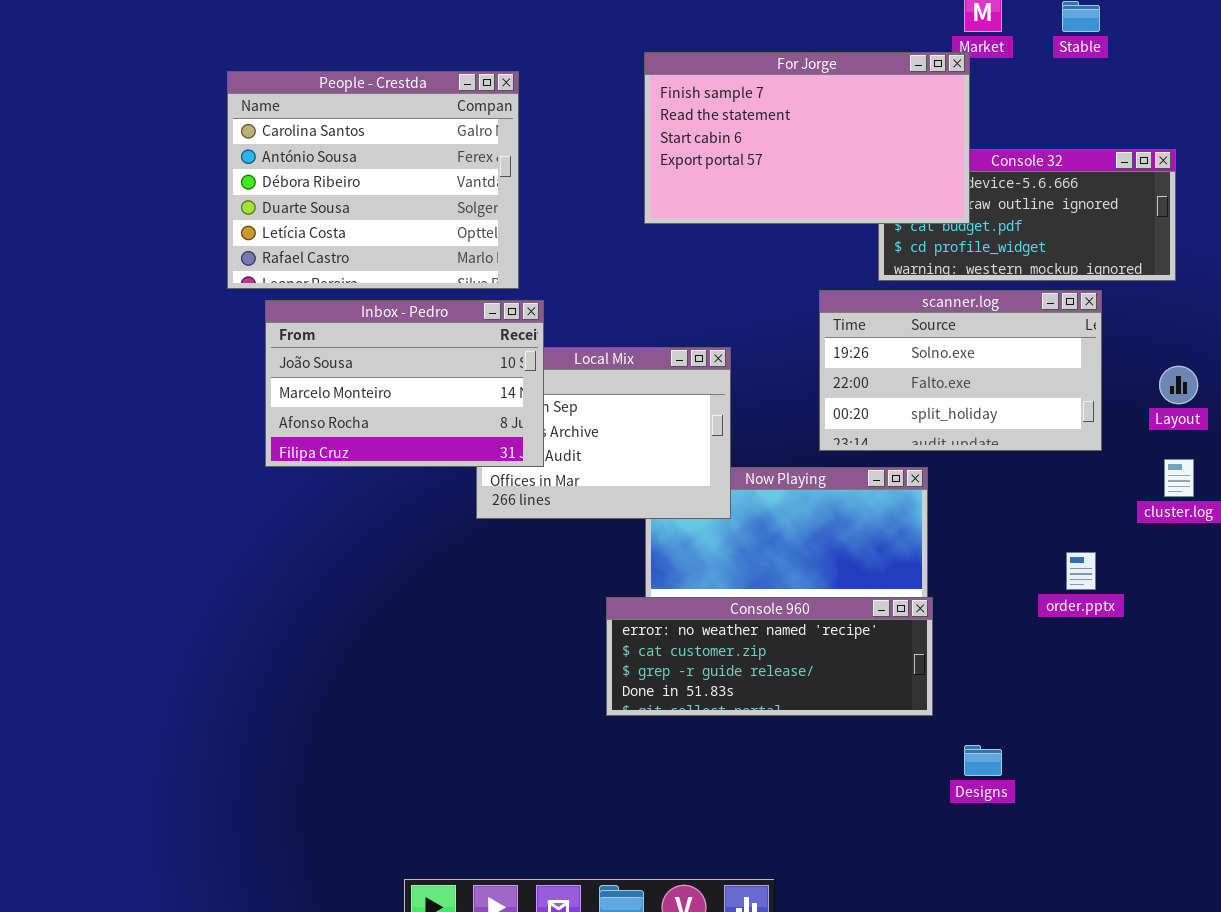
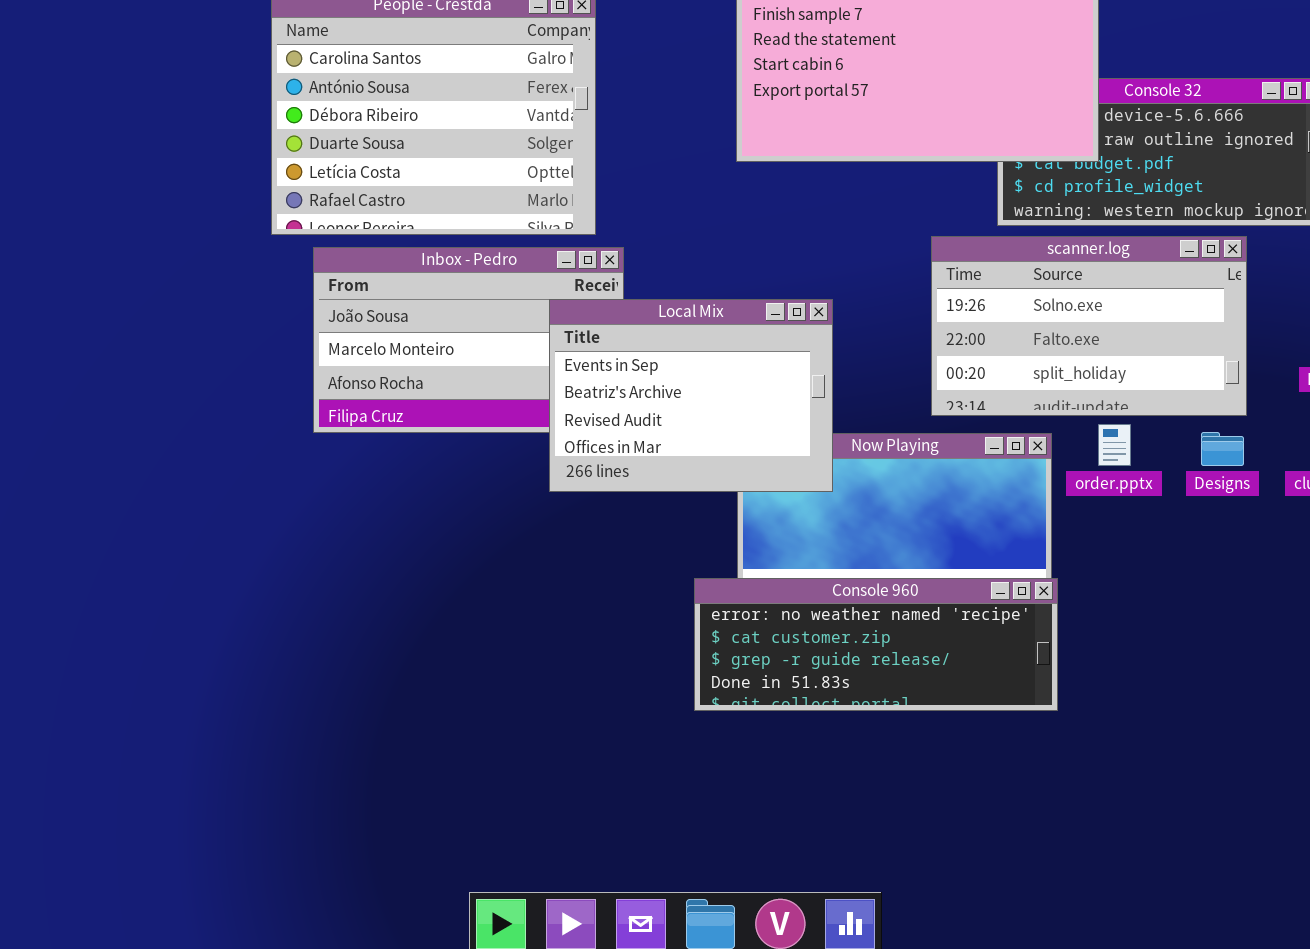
Local Mix: [476,347,731,519] -> [549,299,833,492], raised
order.pptx: [1066,552,1096,590] -> [1098,424,1131,466], moved
Designs: [964,745,1002,776] -> [1201,432,1244,466], moved

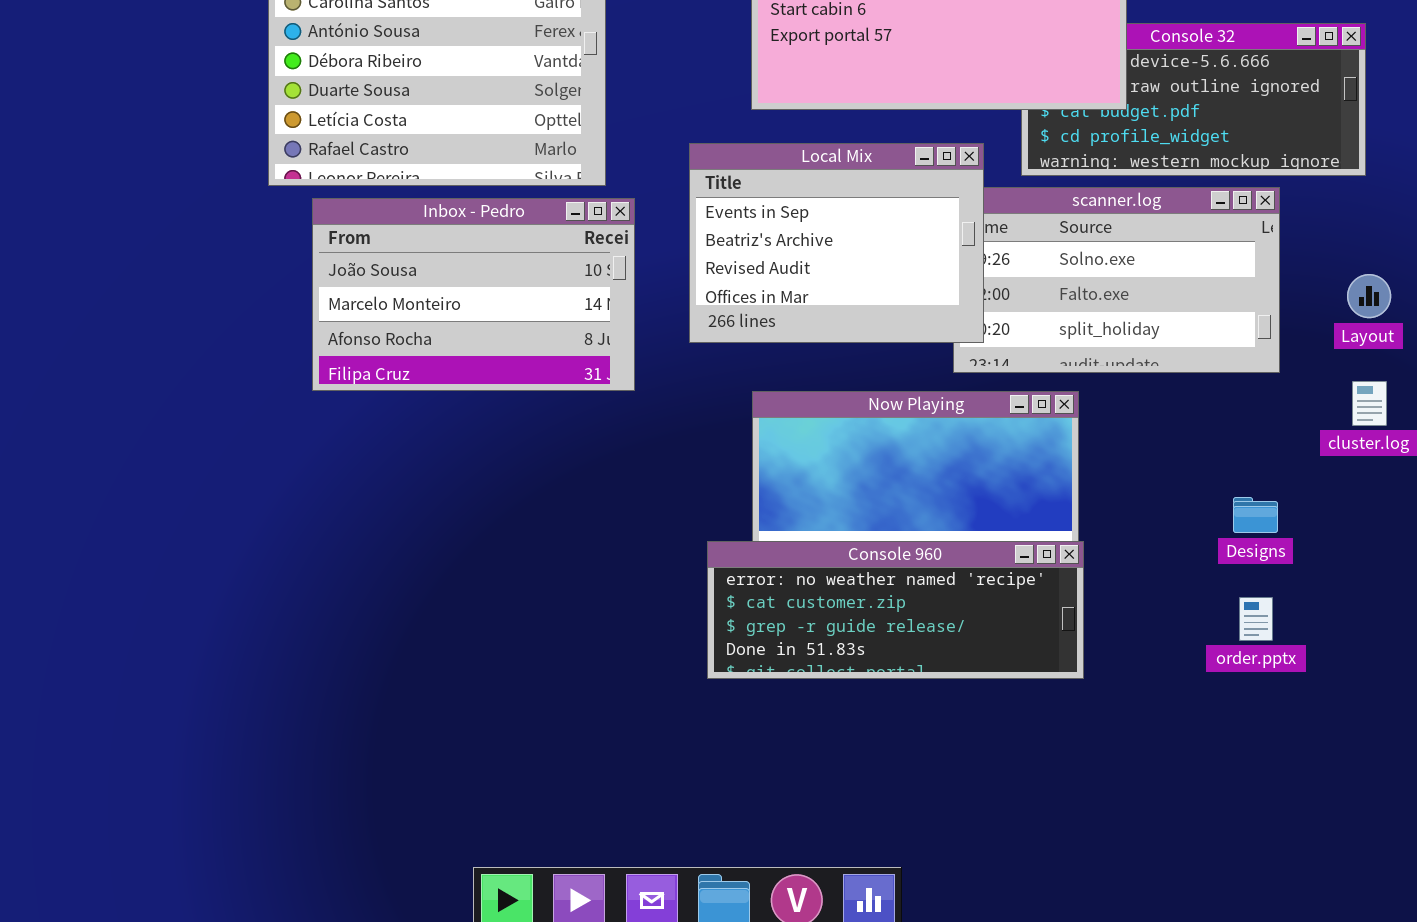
Local Mix: [549,299,833,492] -> [689,143,984,343], moved
order.pptx: [1098,424,1131,466] -> [1239,597,1273,641], moved
Designs: [1201,432,1244,466] -> [1233,497,1278,533], moved

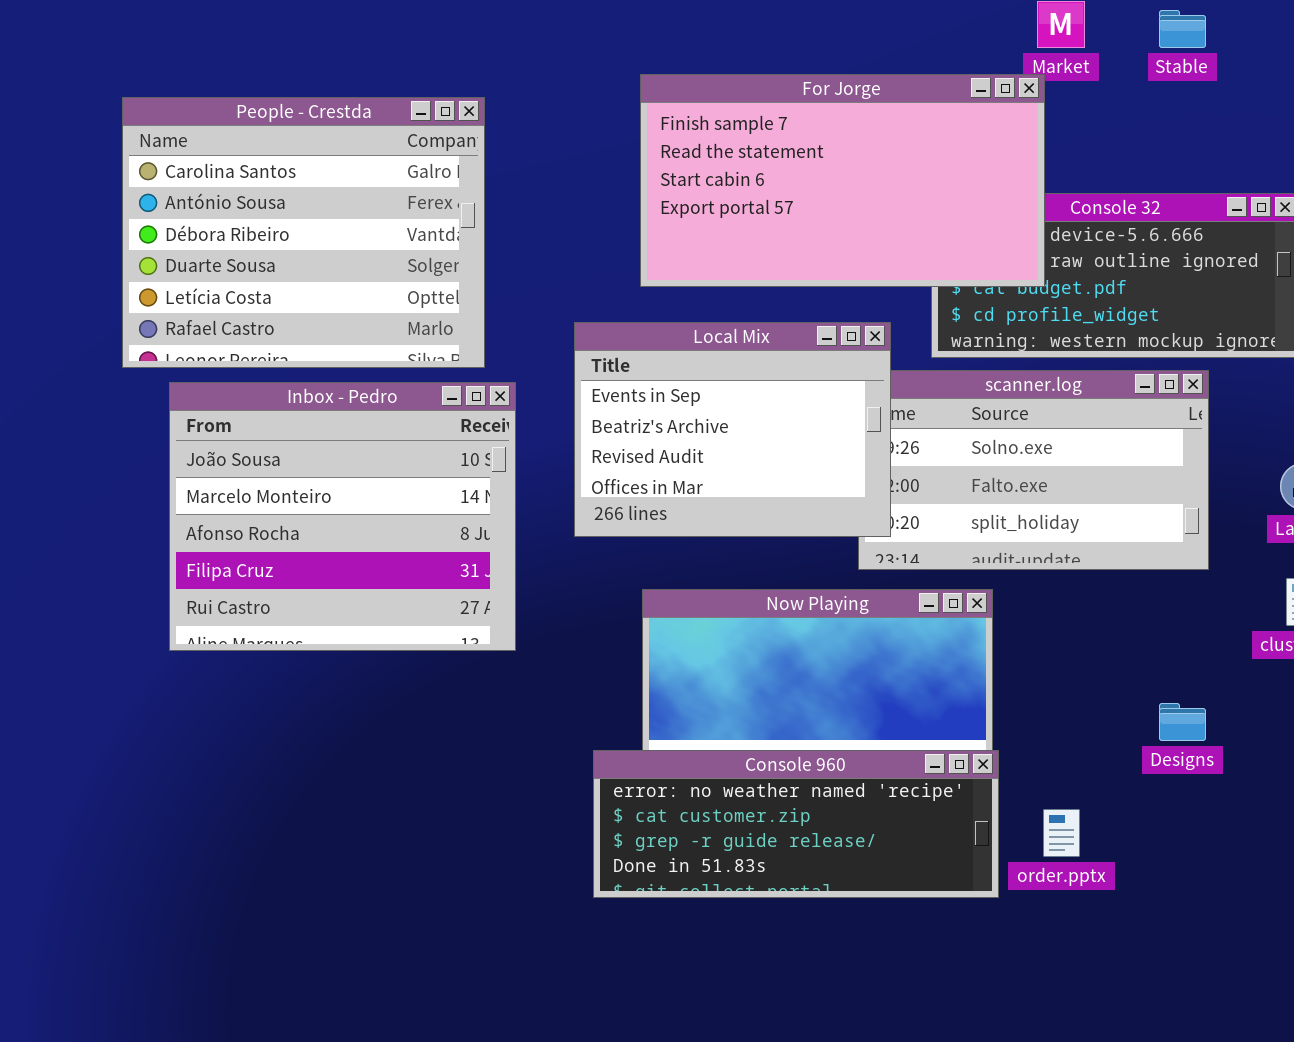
Inbox - Pedro: [312,198,635,391] -> [169,382,516,651], resized
order.pptx: [1239,597,1273,641] -> [1043,809,1080,857], moved

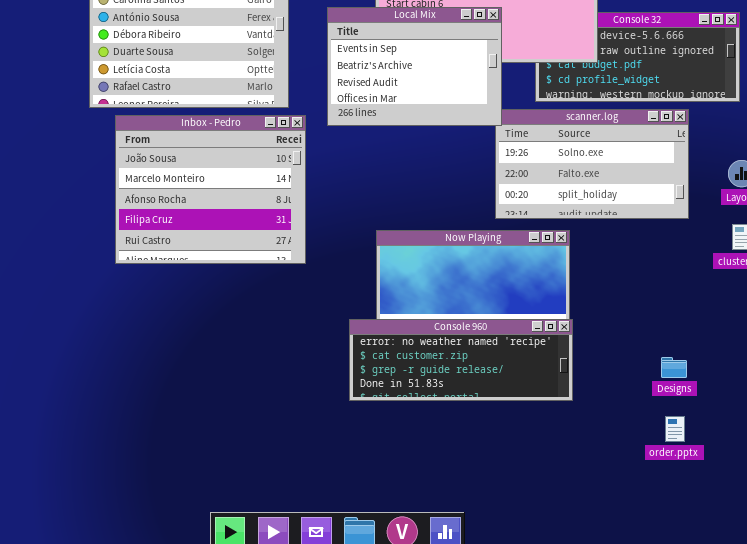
Local Mix: [574,322,891,537] -> [327,7,502,126], moved
Designs: [1159,703,1206,741] -> [661,357,687,378], moved
order.pptx: [1043,809,1080,857] -> [665,416,685,442], moved

